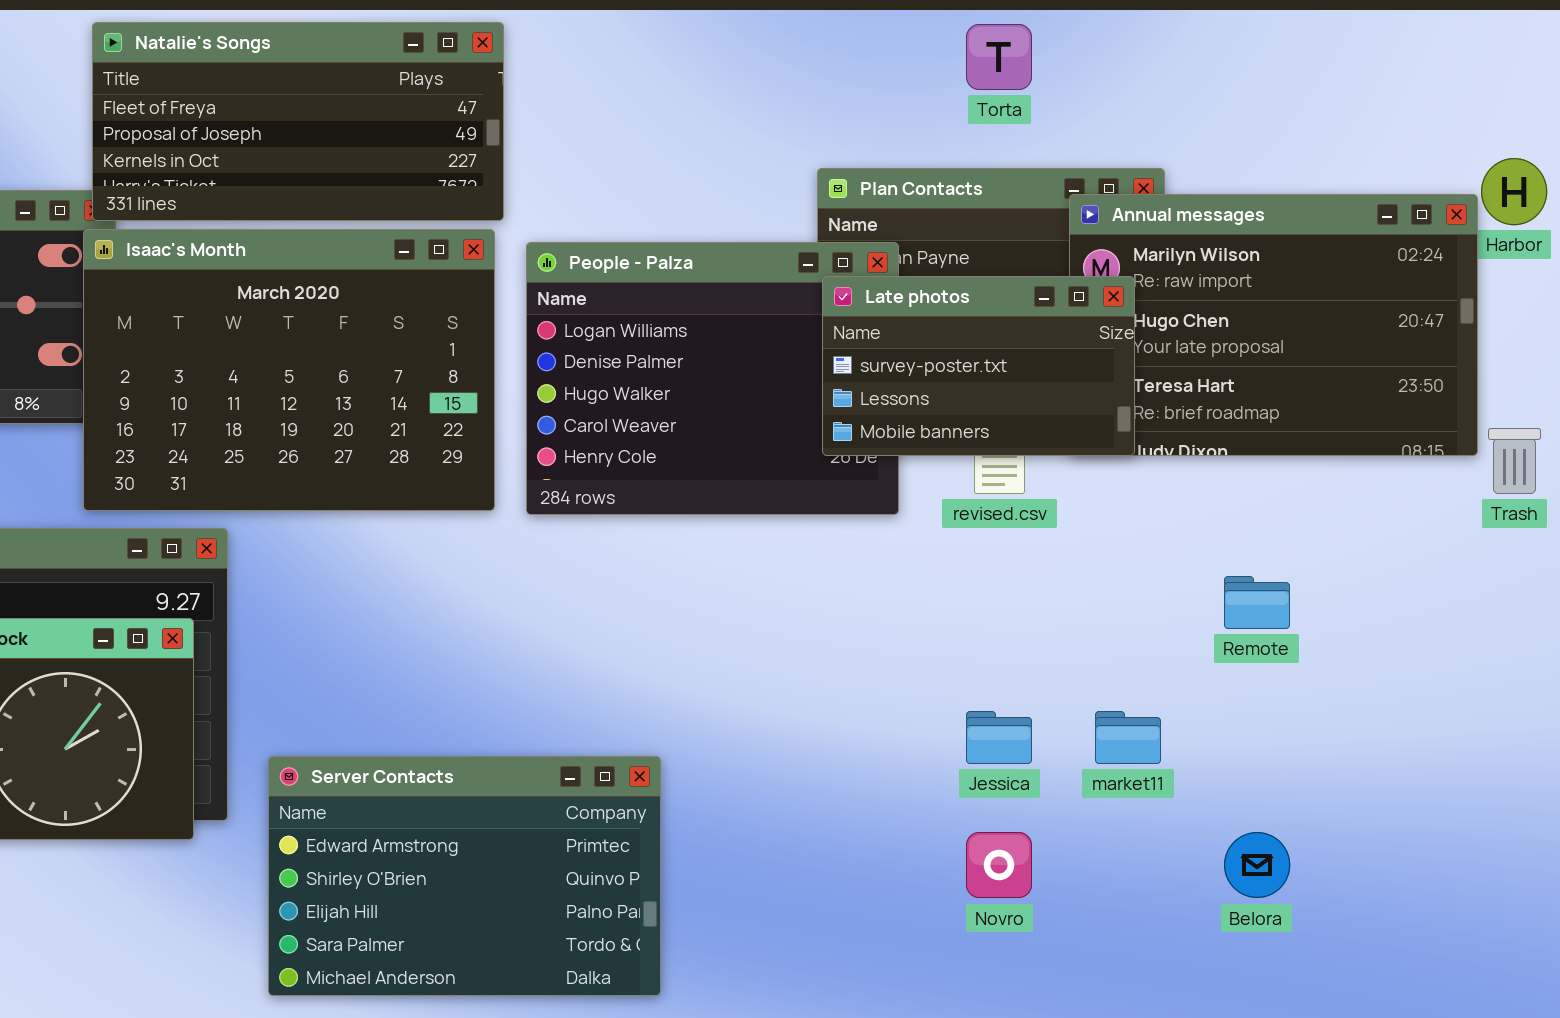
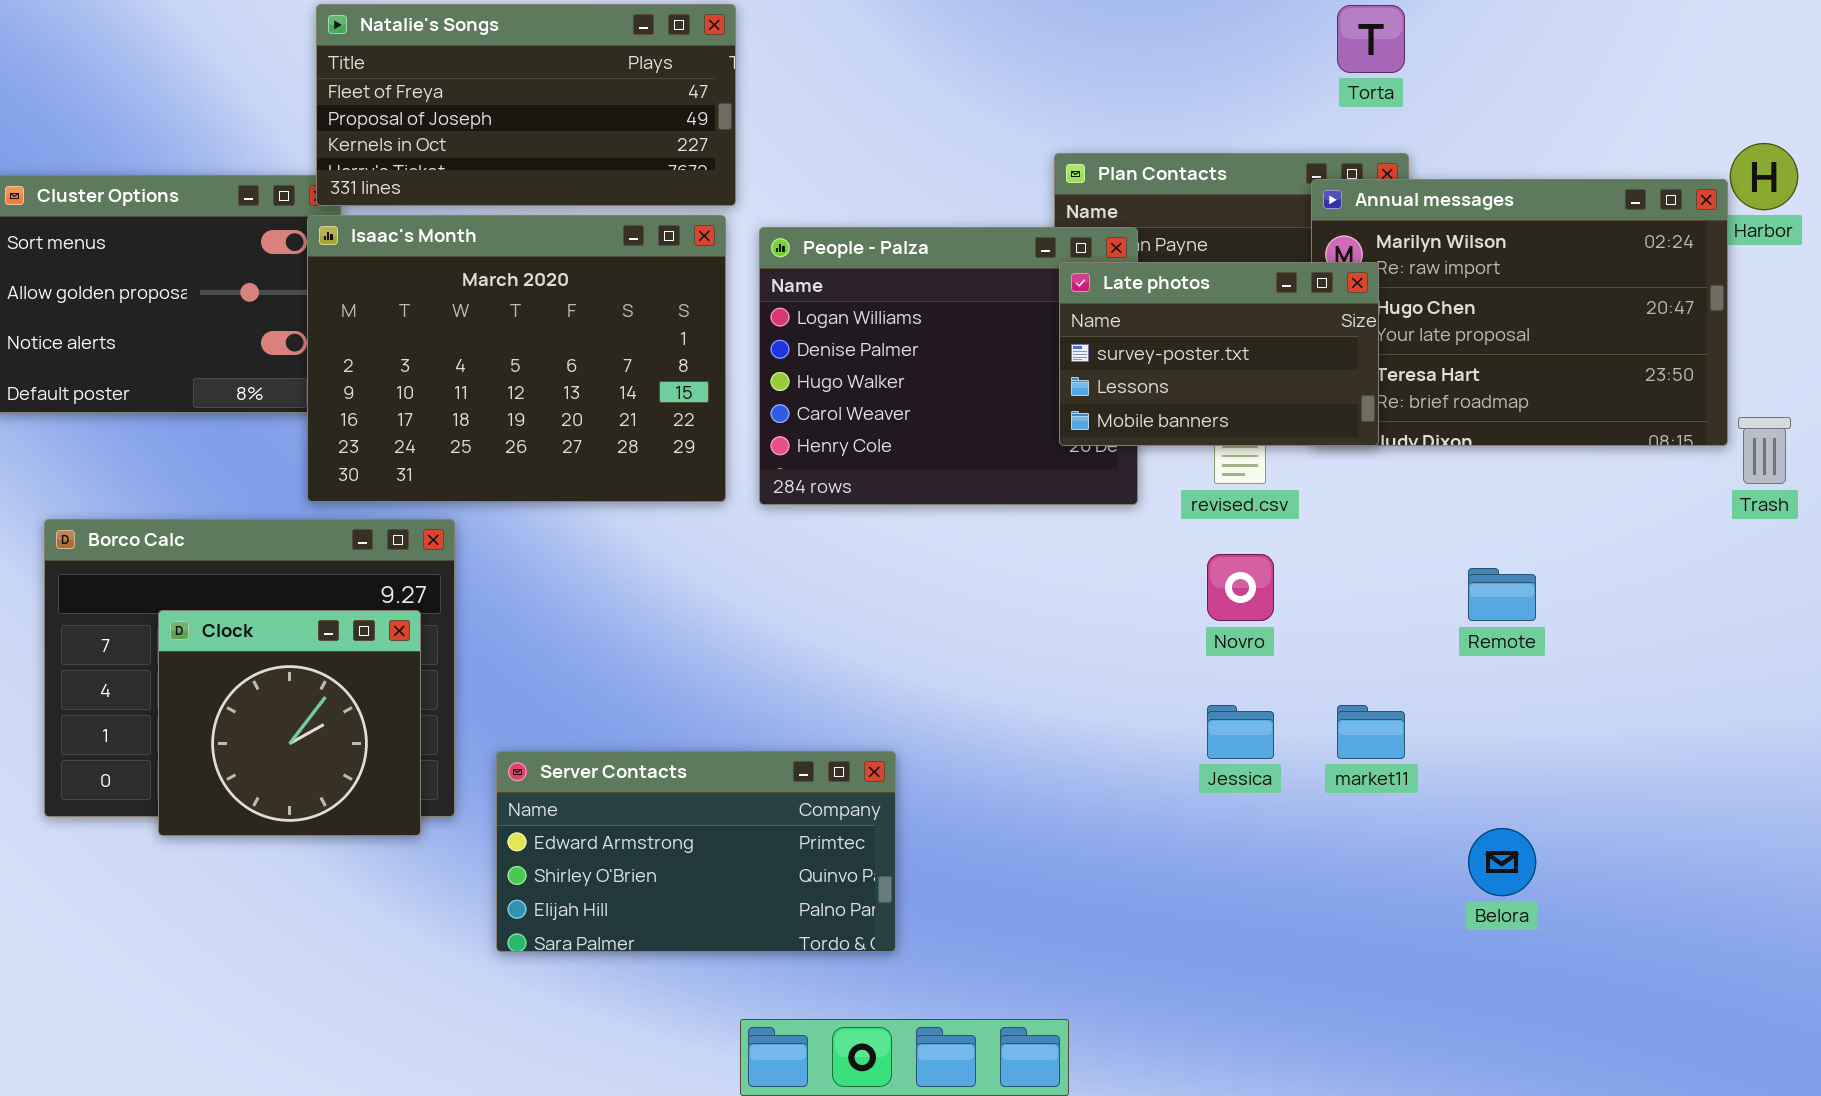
Torta: [966,24,1032,90] -> [1337,5,1405,73], moved
Server Contacts: [268,756,661,996] -> [496,751,896,952], resized
Novro: [966,832,1032,898] -> [1207,554,1274,621], moved

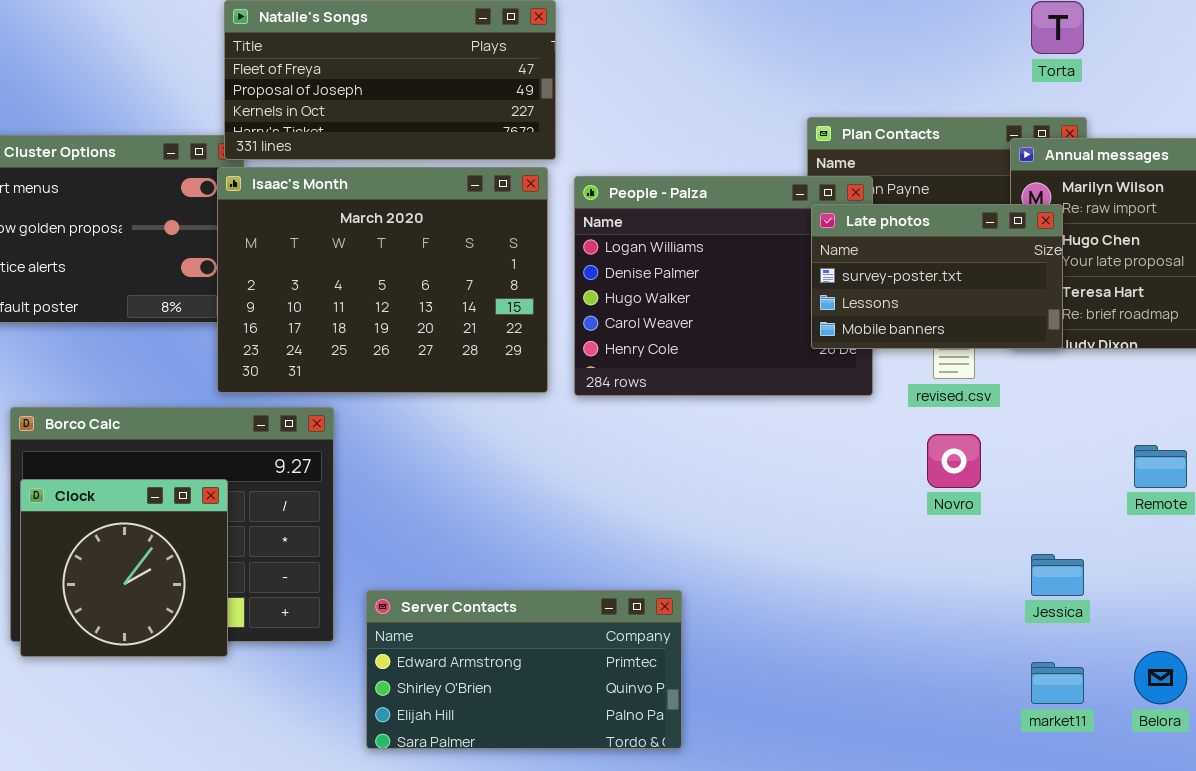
Clock: [158,610,421,836] -> [20,479,228,657], moved
Jessica: [1207,705,1274,759] -> [1031,554,1084,596], moved
market11: [1337,705,1405,759] -> [1031,662,1084,704], moved

